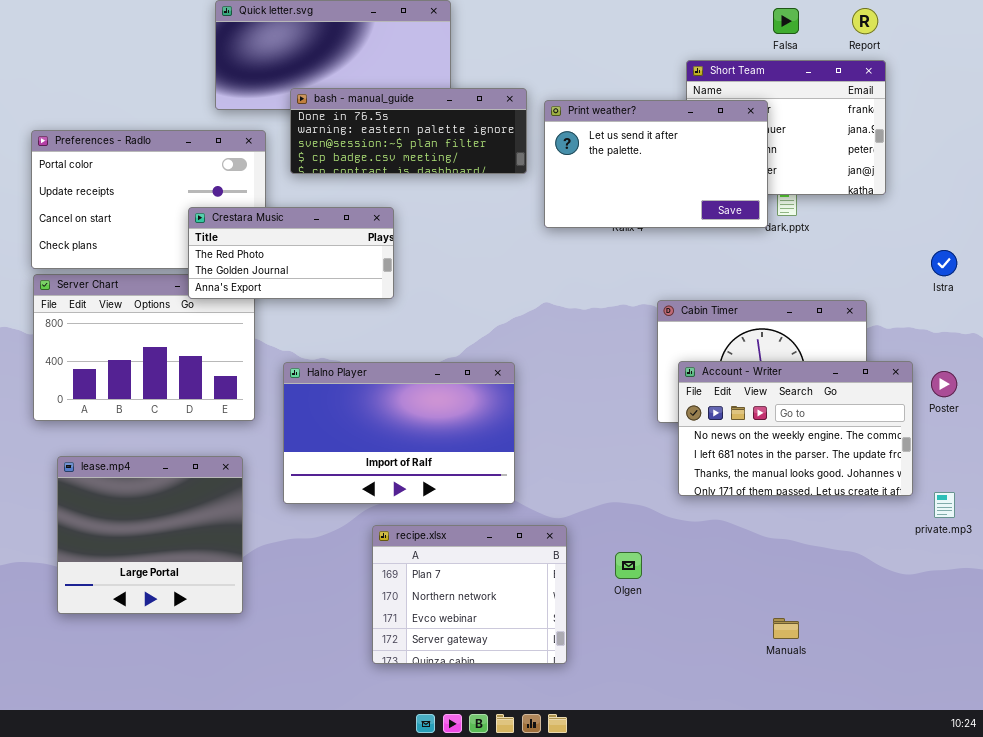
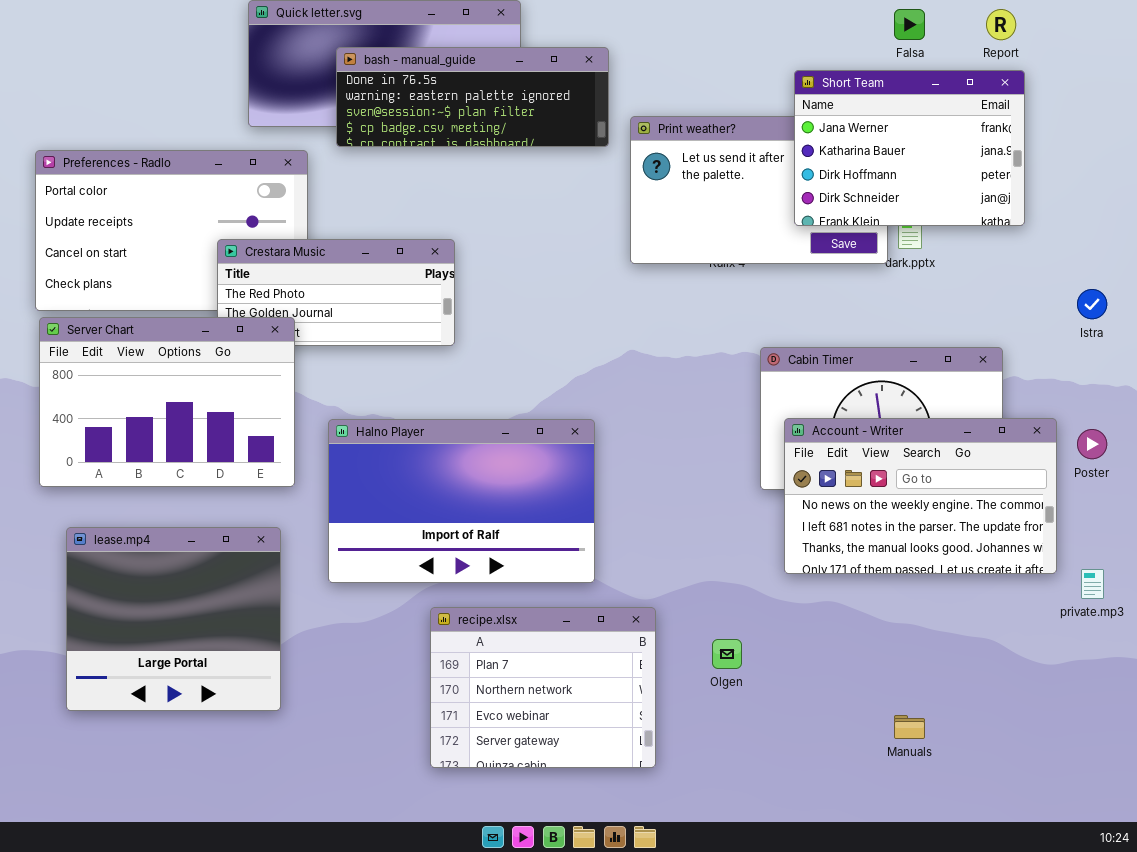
Short Team: [686,60,886,195] -> [794,70,1025,226], raised
bash - manual_guide: [290,88,527,174] -> [336,47,609,147], moved
Server Chart: [33,274,255,421] -> [39,317,295,487], raised

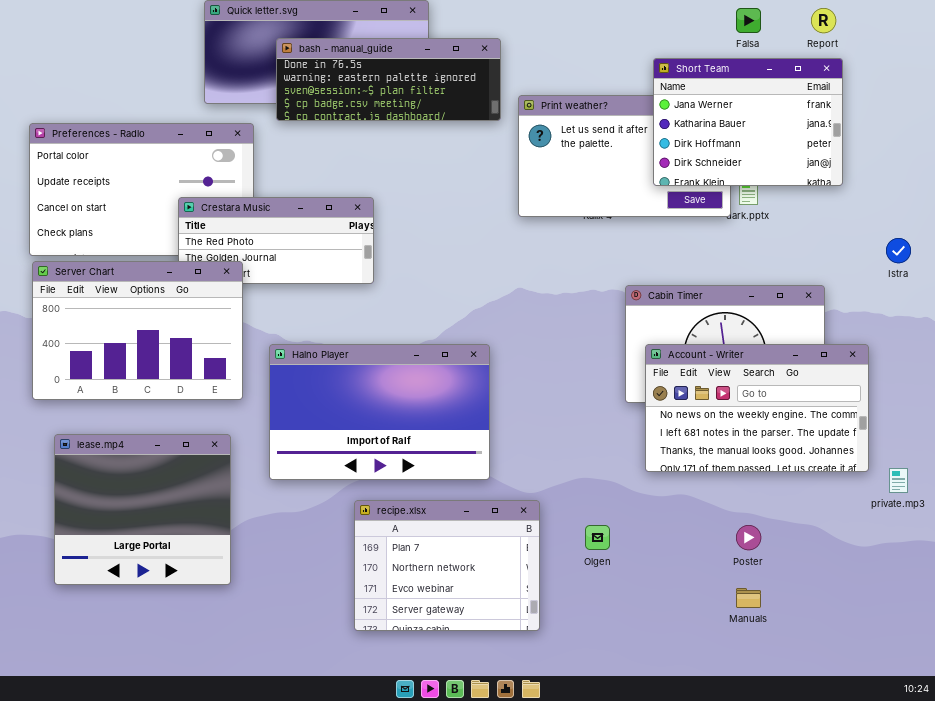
Poster: [1077,429,1107,459] -> [736,525,761,550], moved

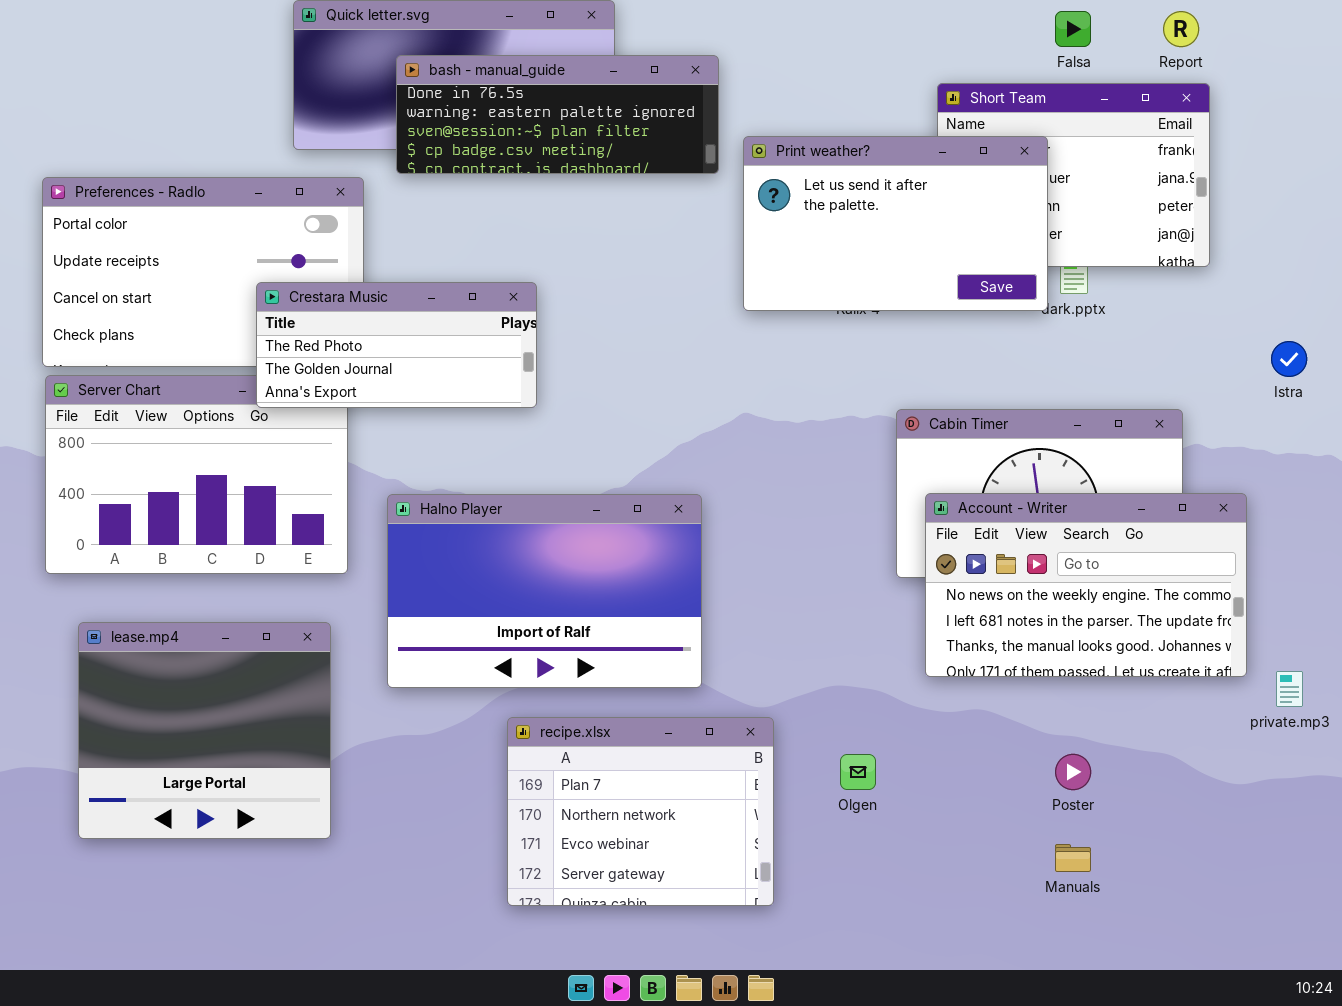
Print weather?: [518,95,731,217] -> [743,136,1048,311], raised
Crestara Music: [178,197,374,284] -> [256,282,537,408], raised

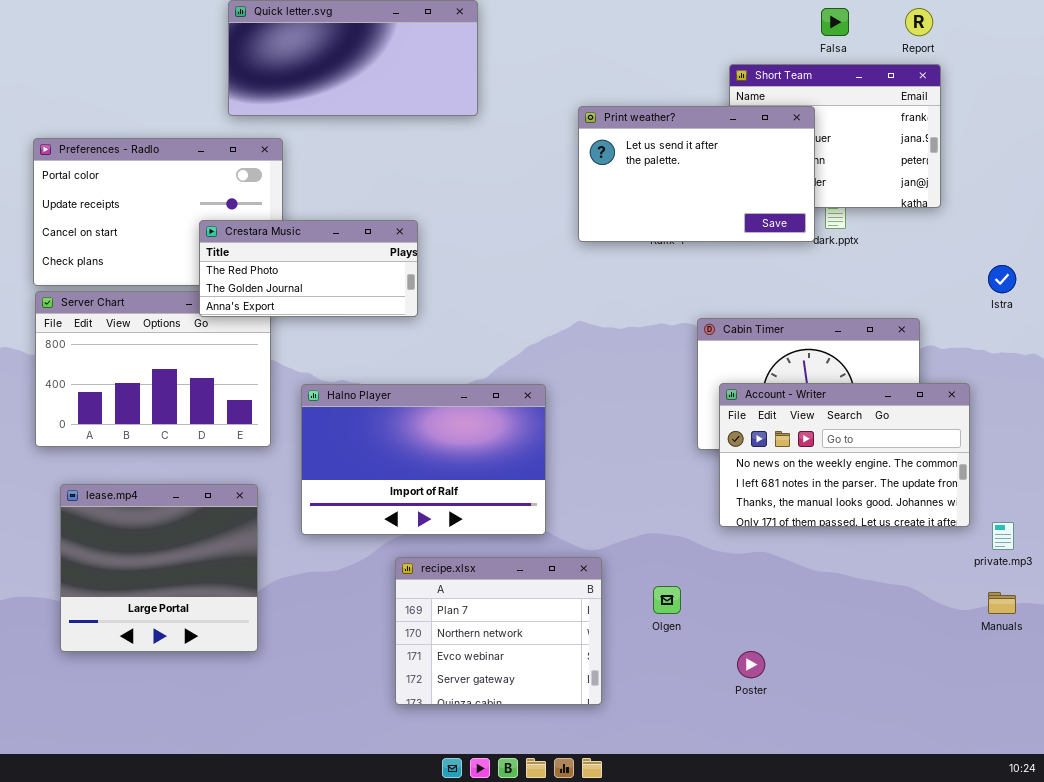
bash - manual_guide: [396,55,719,174] -> none, closed
Poster: [1055,754,1091,790] -> [737,651,765,678], moved
Manuals: [1055,844,1091,872] -> [988,592,1016,614], moved

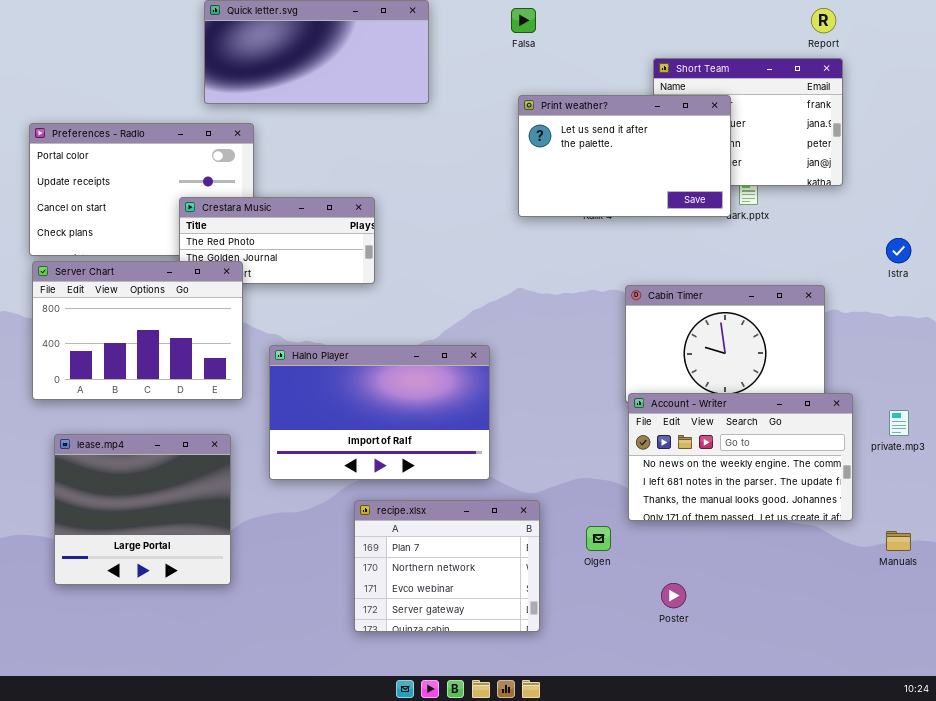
Falsa: [821,8,849,36] -> [511,8,536,33], moved
Server Chart: [35,291,271,447] -> [32,261,243,400], raised
Account - Writer: [719,383,970,527] -> [628,393,853,521], moved
private.mp3: [992,522,1014,550] -> [889,410,909,436], moved

